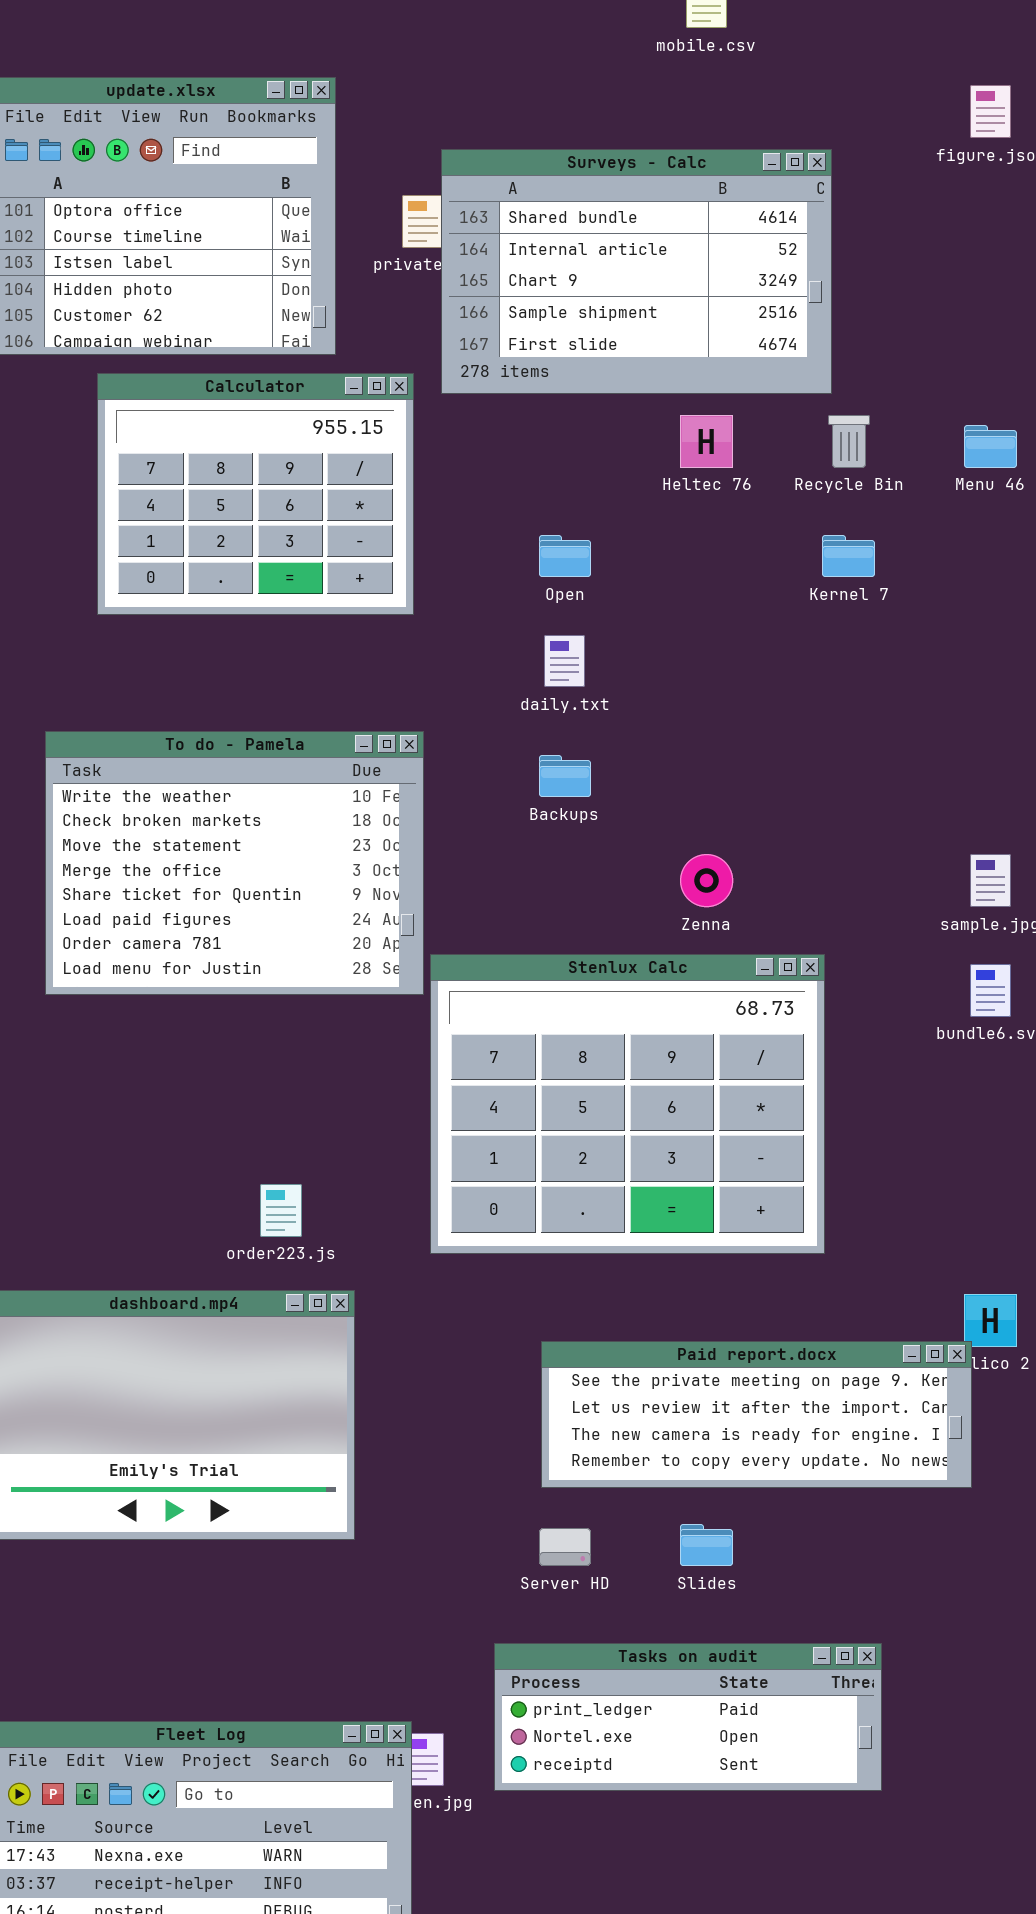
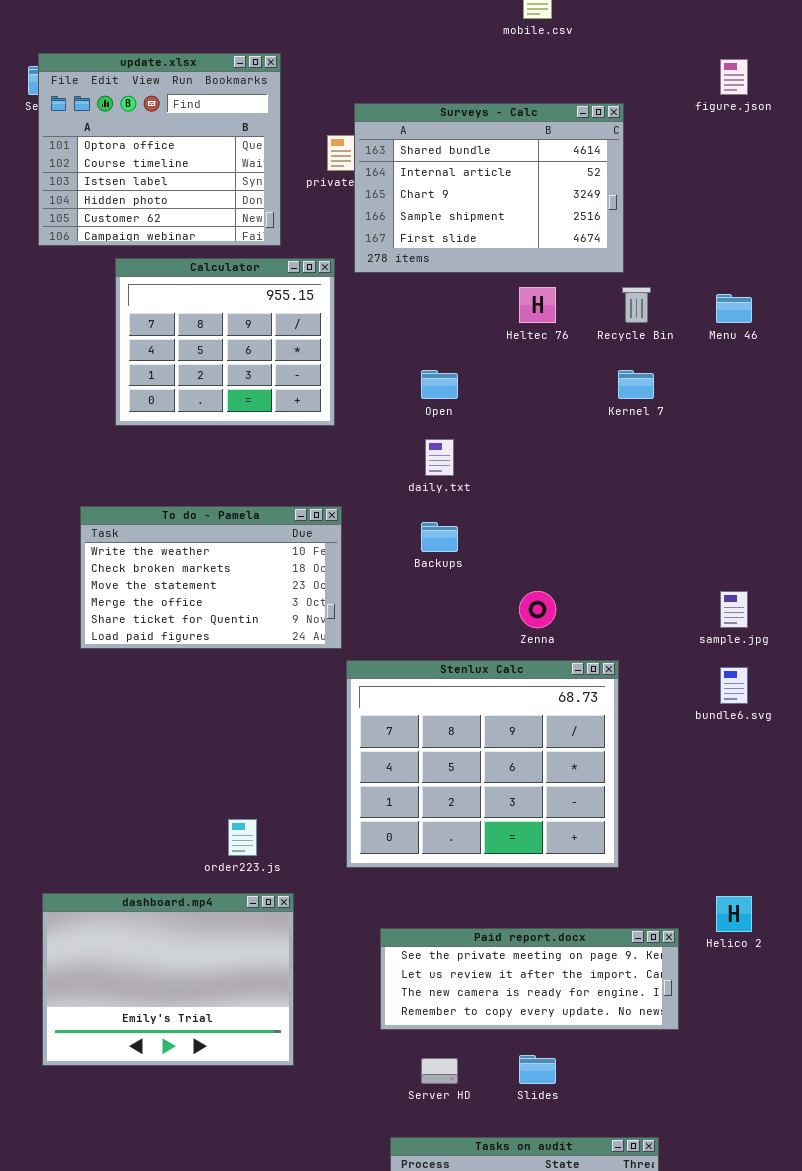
To do - Pamela: [45,731,424,995] -> [80,506,342,649], resized
Paid report.docx: [541,1341,972,1488] -> [380,928,679,1030], moved

